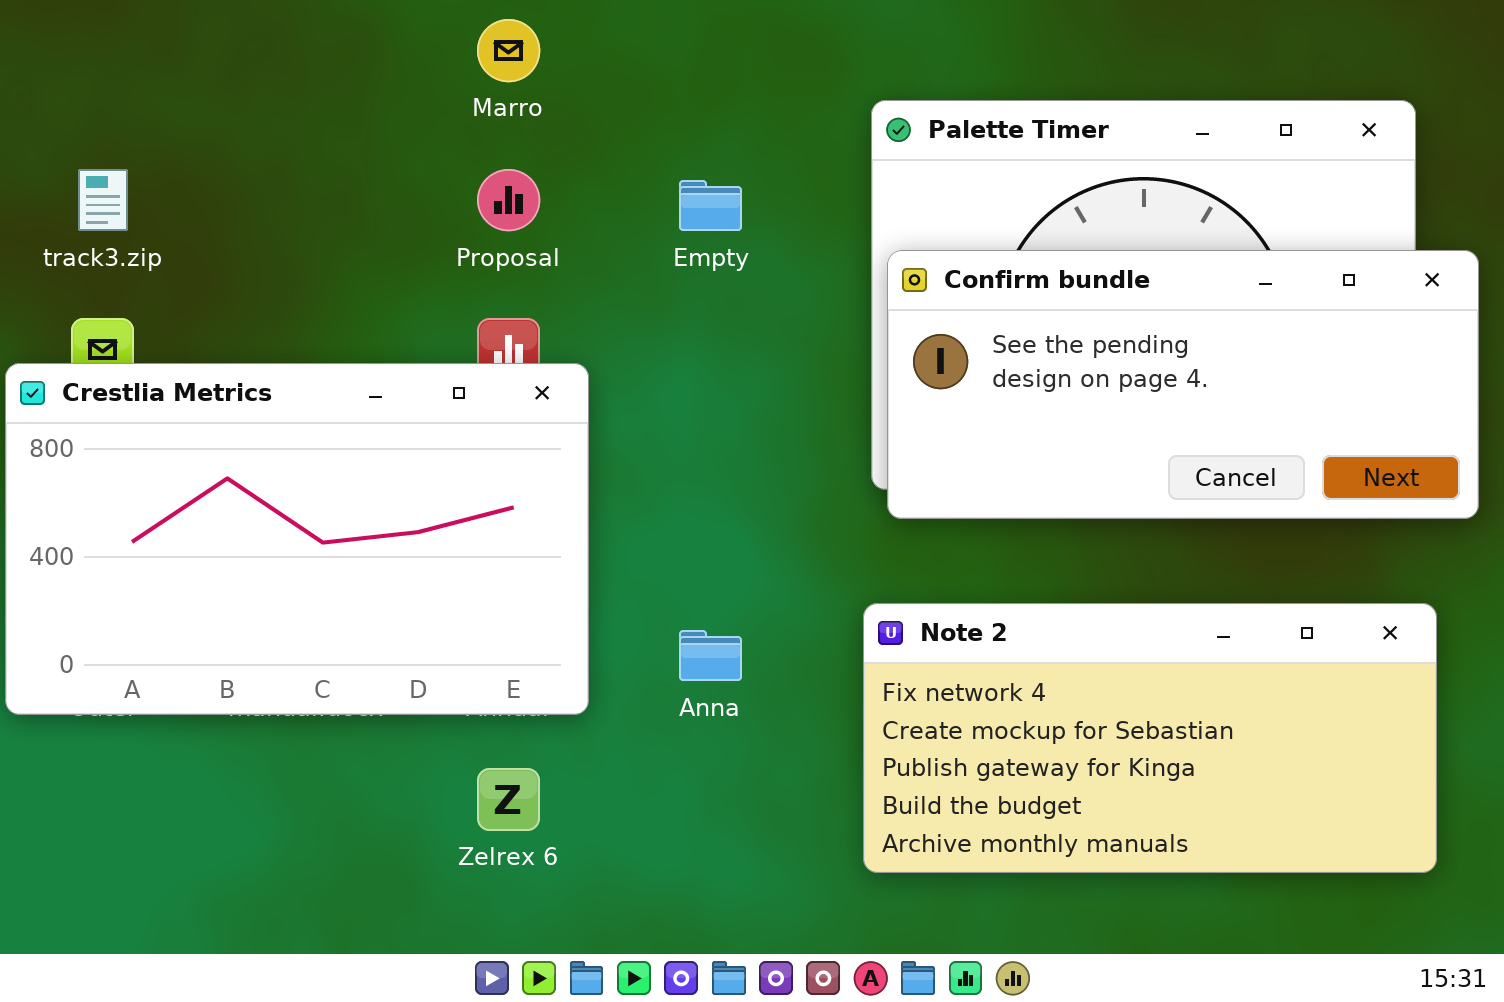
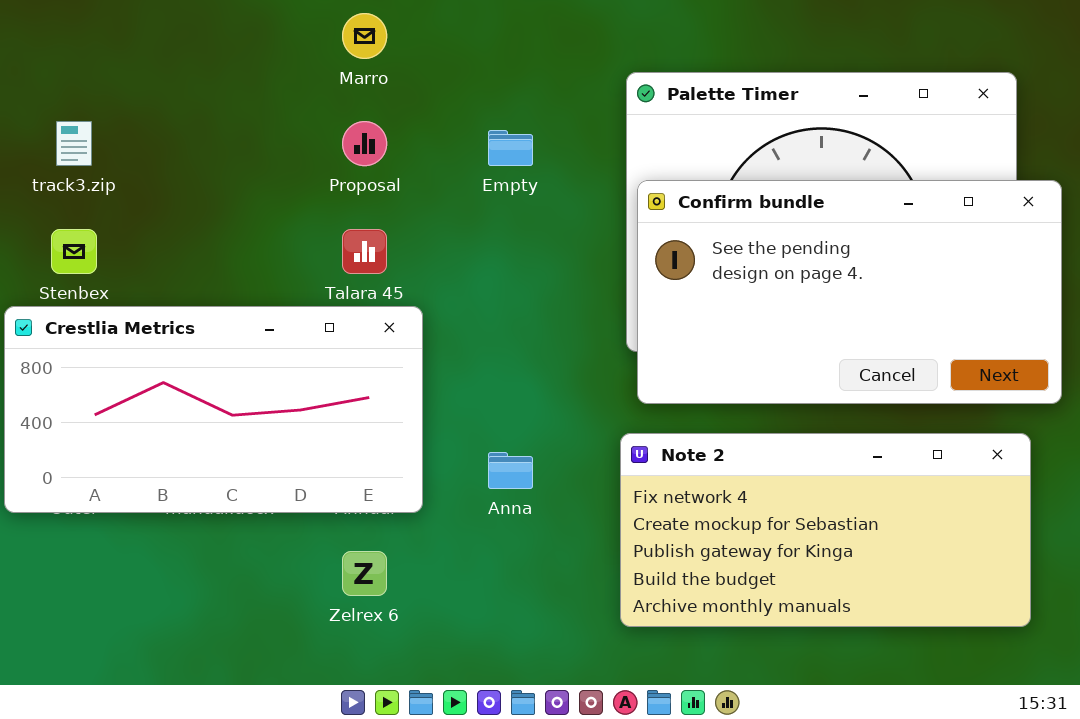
Confirm bundle: [887,250,1479,519] -> [637,180,1062,404], resized
Crestlia Metrics: [5,363,589,715] -> [4,306,423,513], resized

